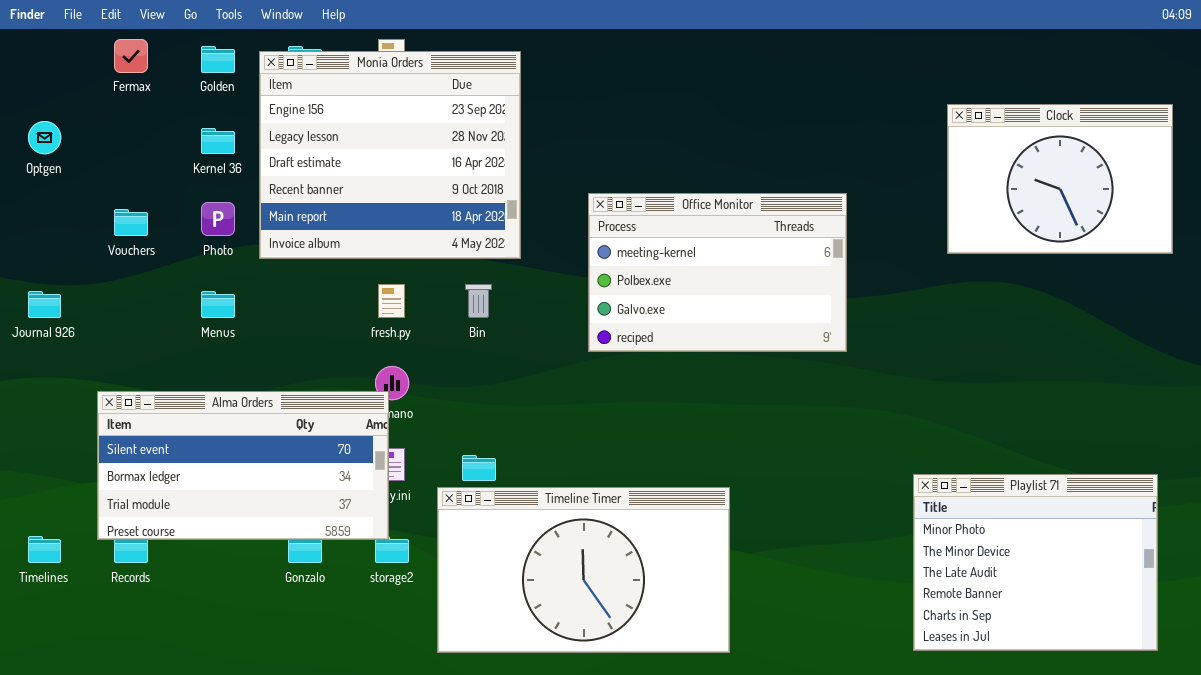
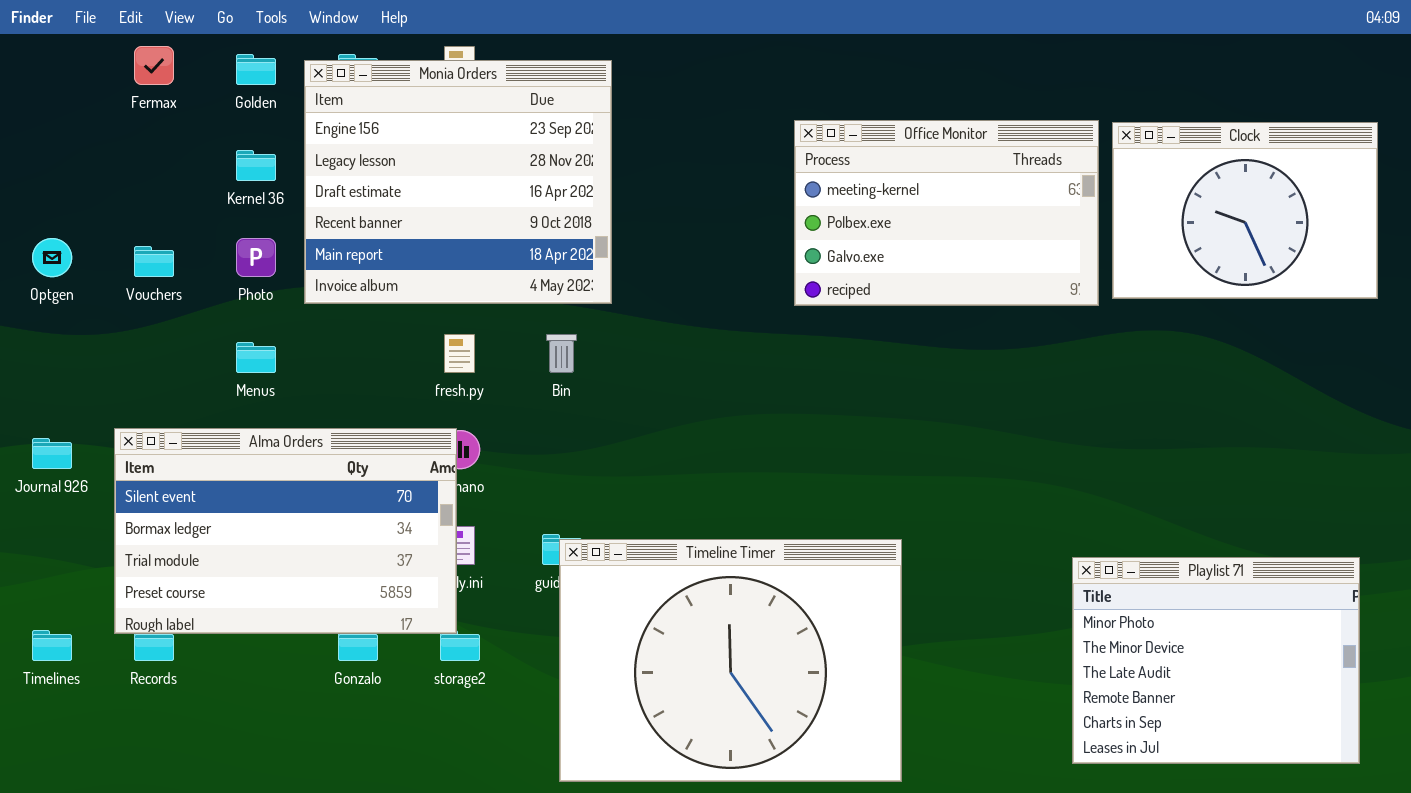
Optgen: [28,121,61,154] -> [32,238,72,277], moved
Office Monitor: [588,193,847,352] -> [794,120,1099,306], moved
Journal 926: [28,291,61,318] -> [32,438,72,469], moved
Alma Orders: [97,391,389,540] -> [114,428,457,634], resized
Timeline Timer: [437,487,730,653] -> [559,539,902,782], moved, resized

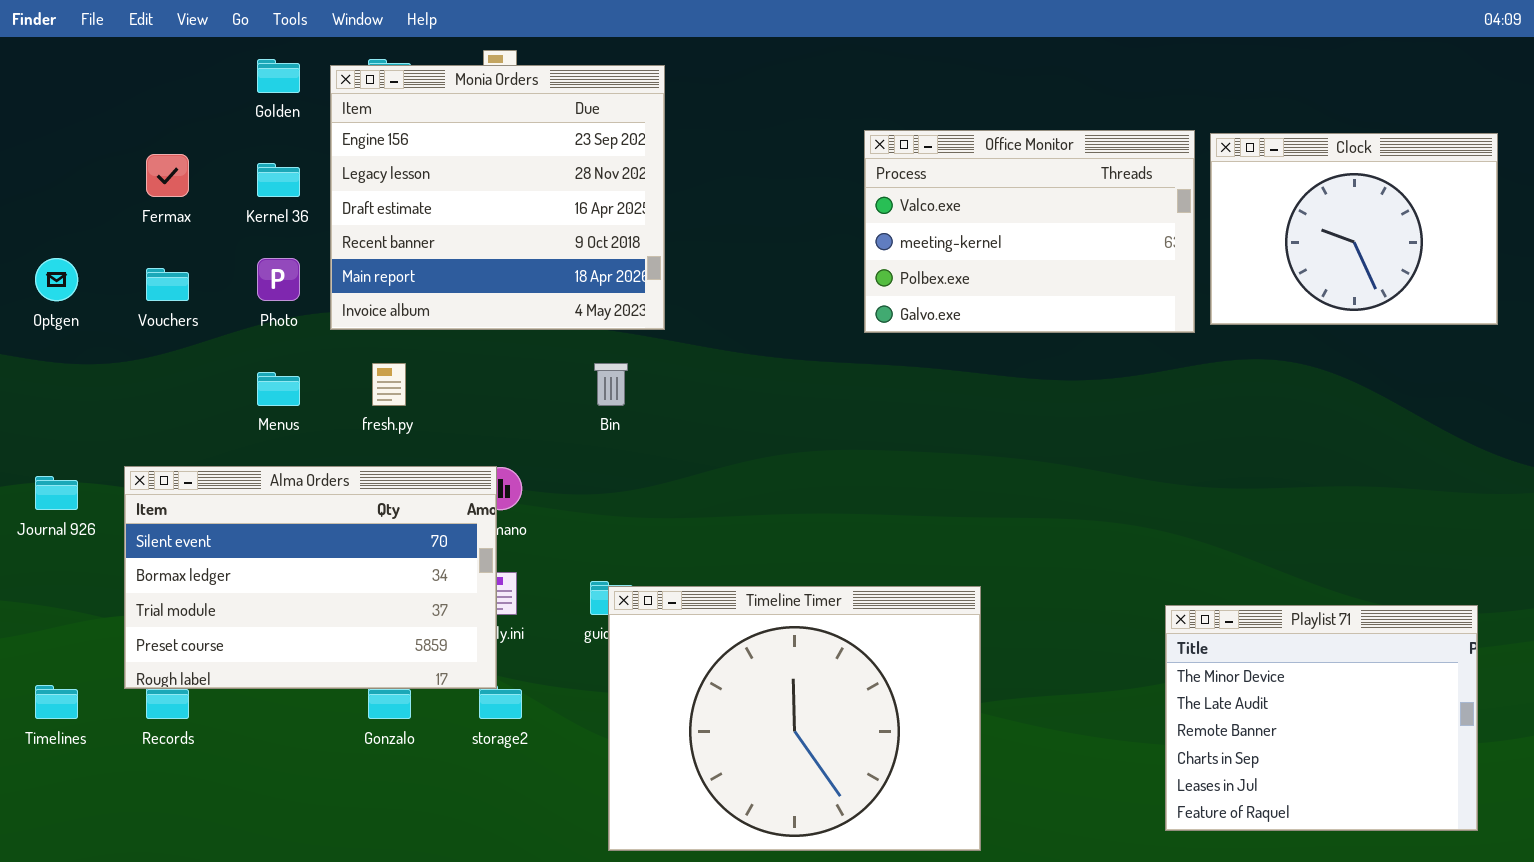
Fermax: [134,46,174,85] -> [146,154,189,197], moved
Office Monitor: [794,120,1099,306] -> [864,130,1195,333], scrolled up 1 row
fresh.py: [444,334,475,373] -> [372,363,406,406], moved
Playlist 71: [1072,557,1360,764] -> [1165,605,1478,831], scrolled down 1 row

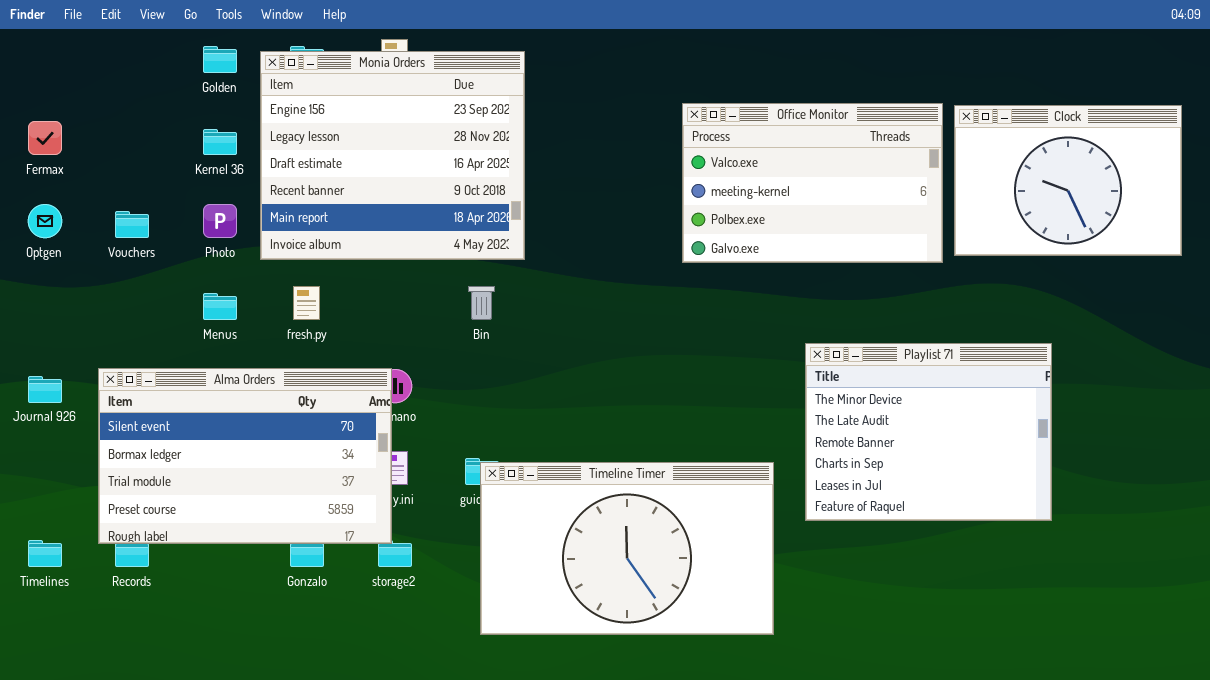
Fermax: [146,154,189,197] -> [28,121,62,155], moved
Timeline Timer: [608,586,981,851] -> [480,462,774,635], resized
Playlist 71: [1165,605,1478,831] -> [805,343,1052,521], moved

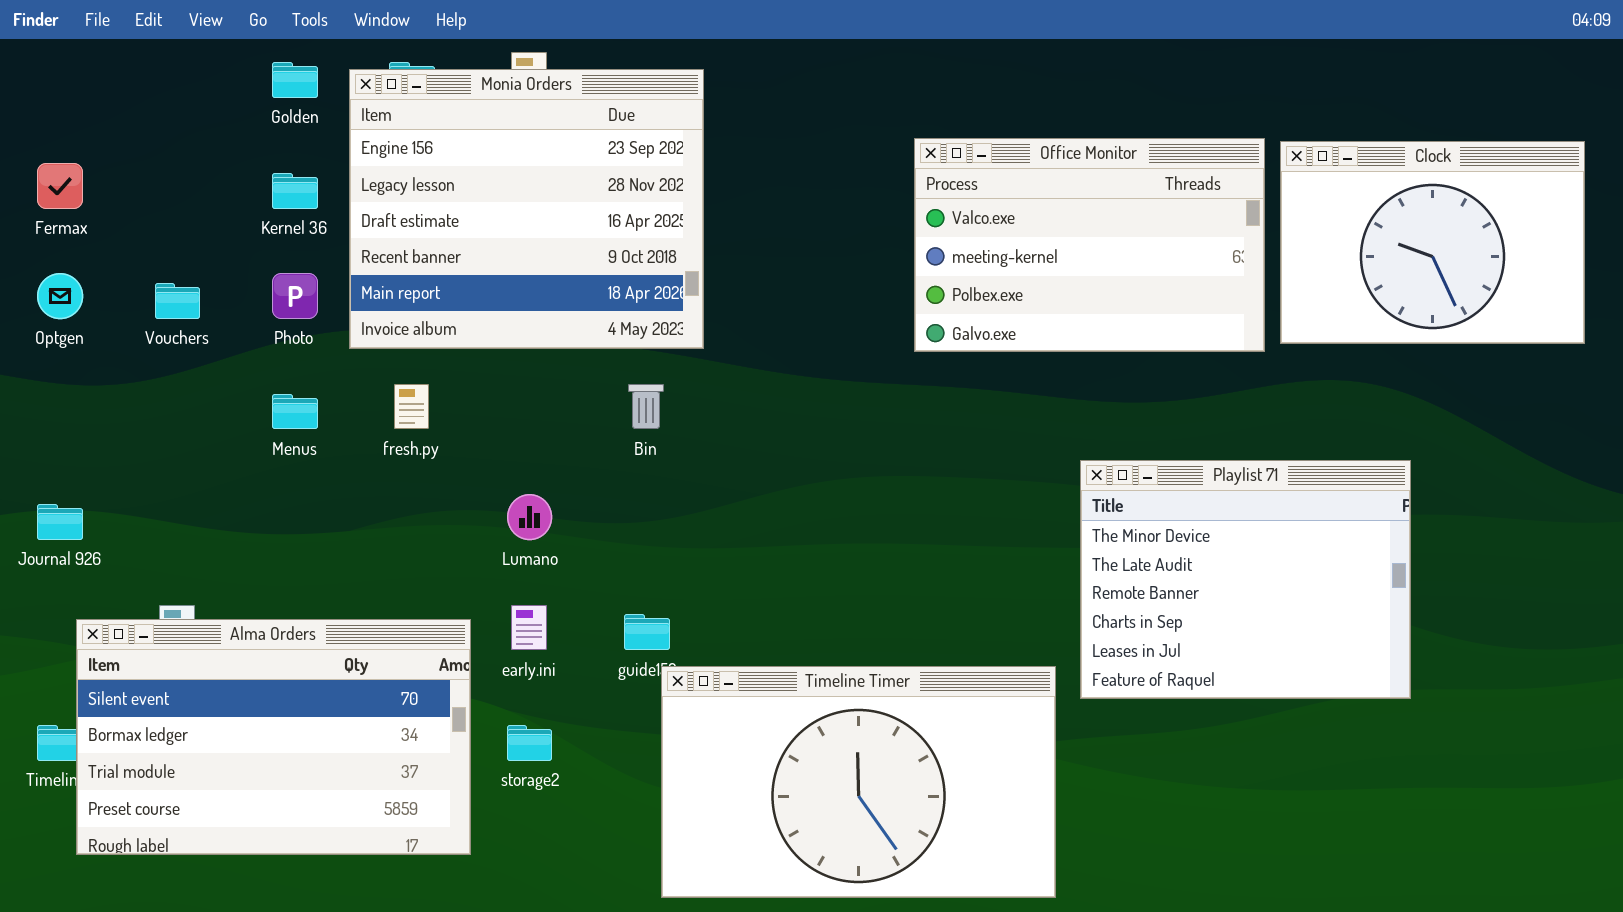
Alma Orders: [98,368,392,544] -> [76,619,471,855], moved
Timeline Timer: [480,462,774,635] -> [661,666,1056,898], moved

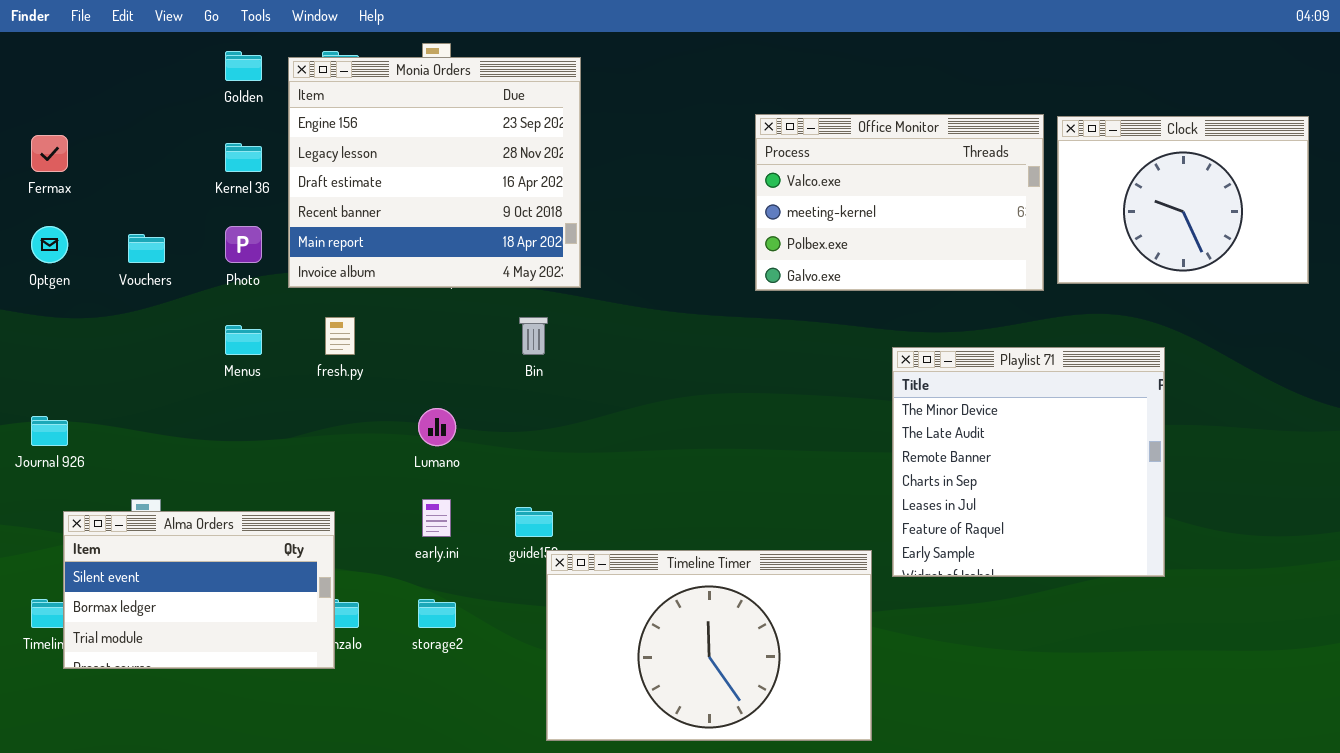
Playlist 71: [1080,460,1411,699] -> [892,347,1165,577], resized
Alma Orders: [76,619,471,855] -> [63,511,335,669], resized

